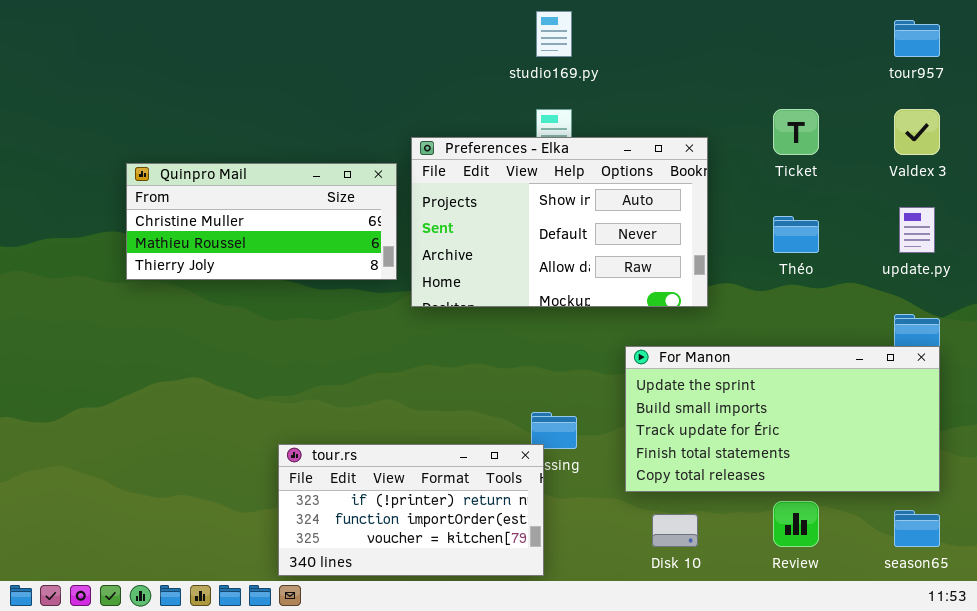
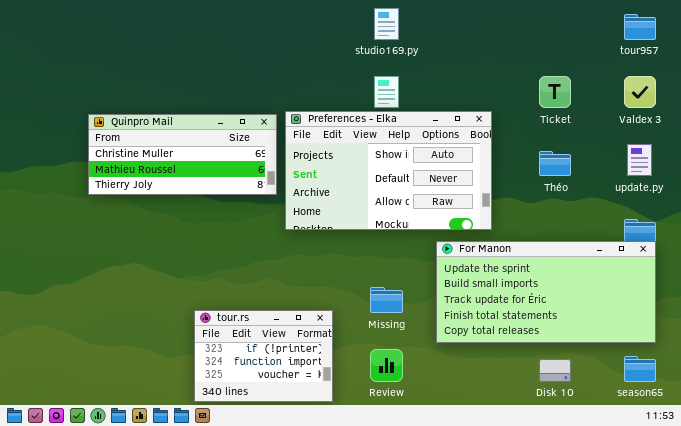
Preferences - Elka: [411,137,708,307] -> [285,111,492,230], moved
tour.rs: [278,444,544,576] -> [194,310,333,402], resized
Review: [773,501,819,547] -> [370,349,403,382], moved
Disk 10: [652,514,698,547] -> [539,359,571,382], moved

